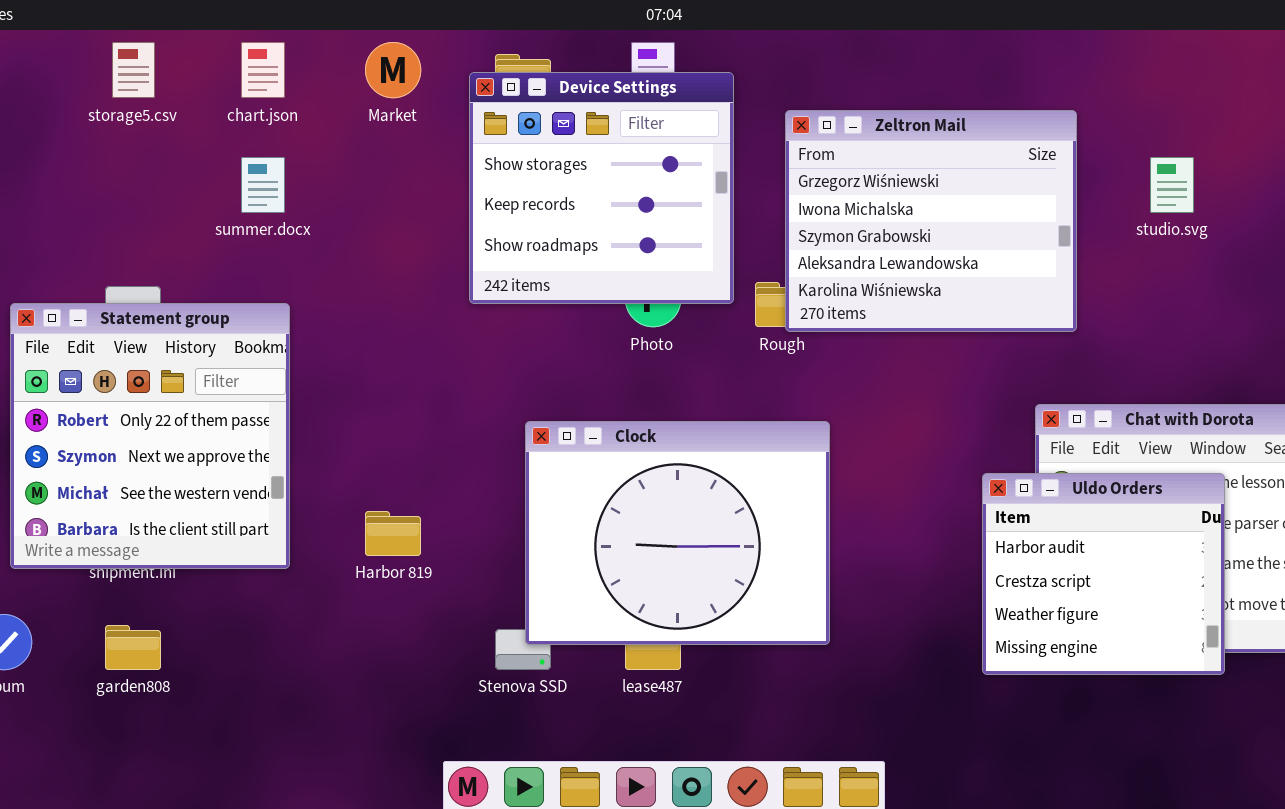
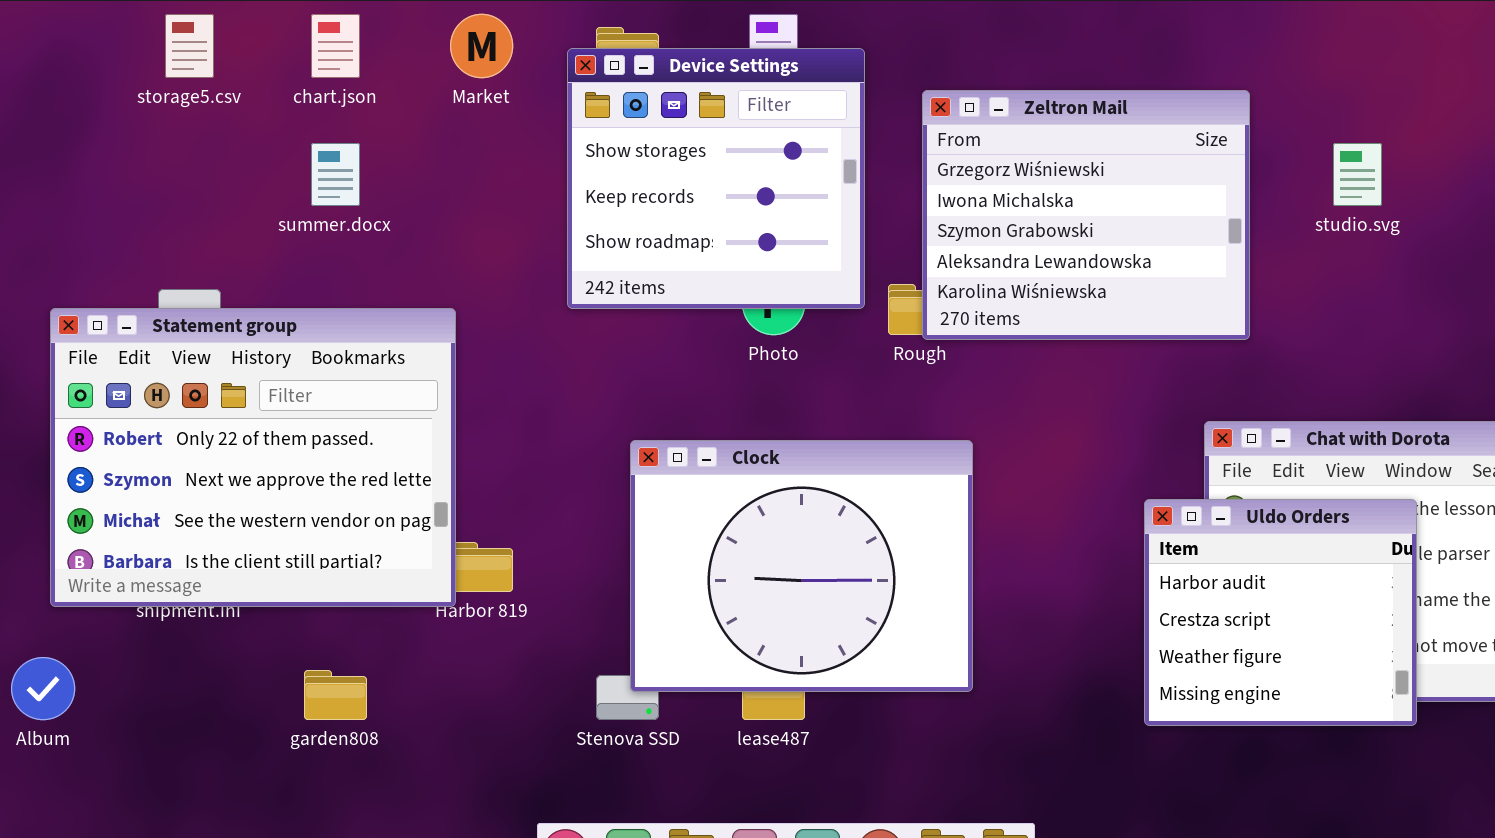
Statement group: [10,303,290,569] -> [50,308,456,607], resized
garden808: [105,625,161,670] -> [304,670,367,720], moved

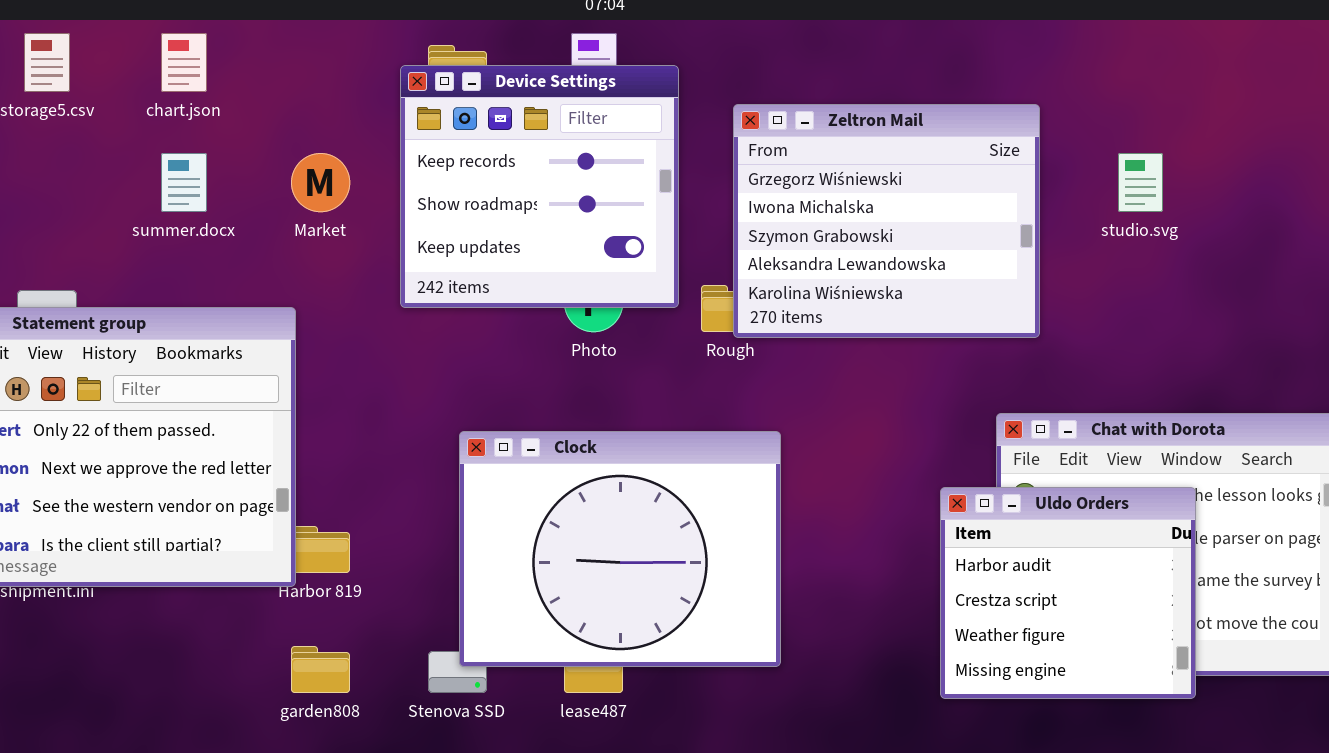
Market: [450,14,513,78] -> [291,153,350,212], moved
Device Settings: [567,48,865,309] -> [400,65,679,308], scrolled down 1 row
garden808: [304,670,367,720] -> [291,646,350,693], moved

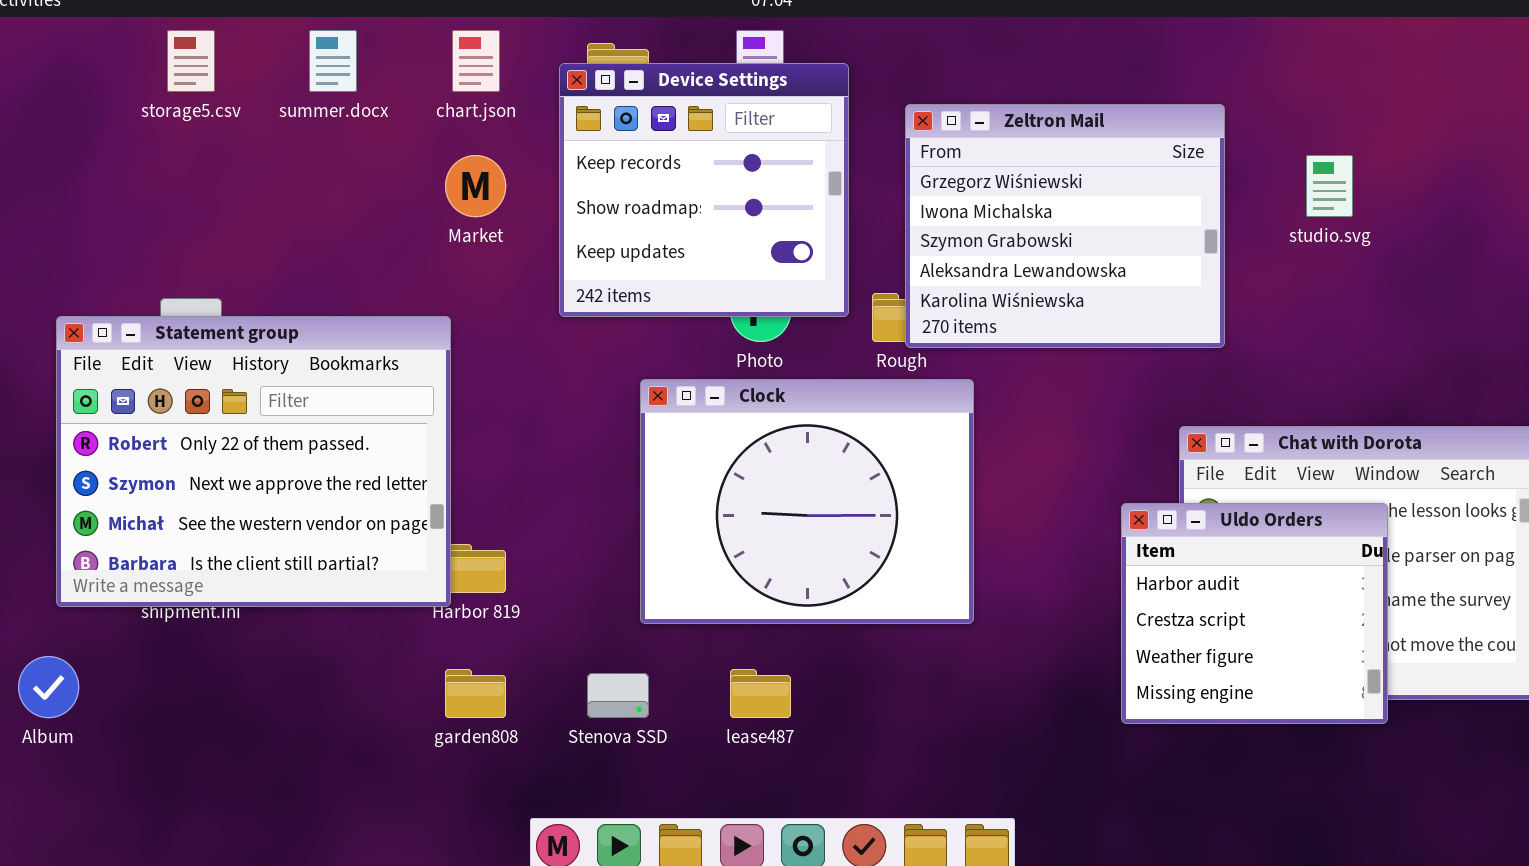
chart.json: [161,33,207,92] -> [452,30,500,92], moved
summer.docx: [161,153,207,212] -> [309,30,357,92], moved
Clock: [459,431,781,667] -> [640,379,974,624], moved

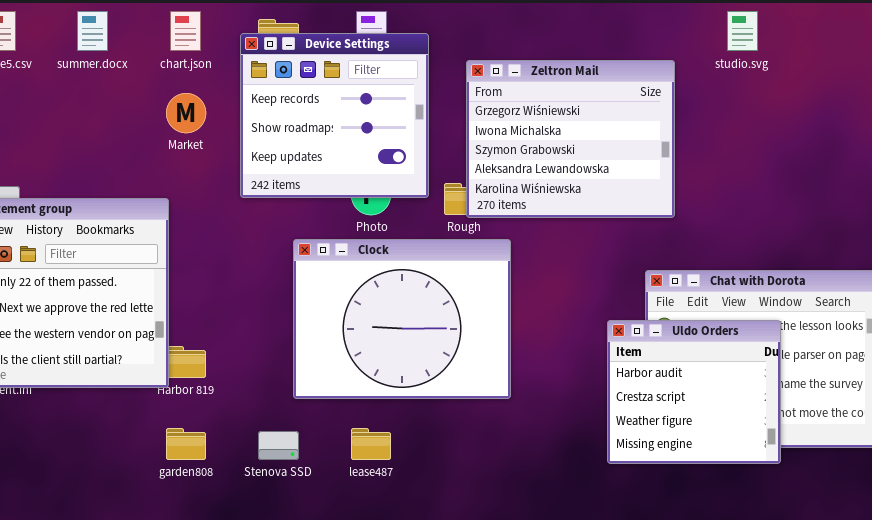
studio.svg: [1306,155,1353,217] -> [727,11,758,51], moved

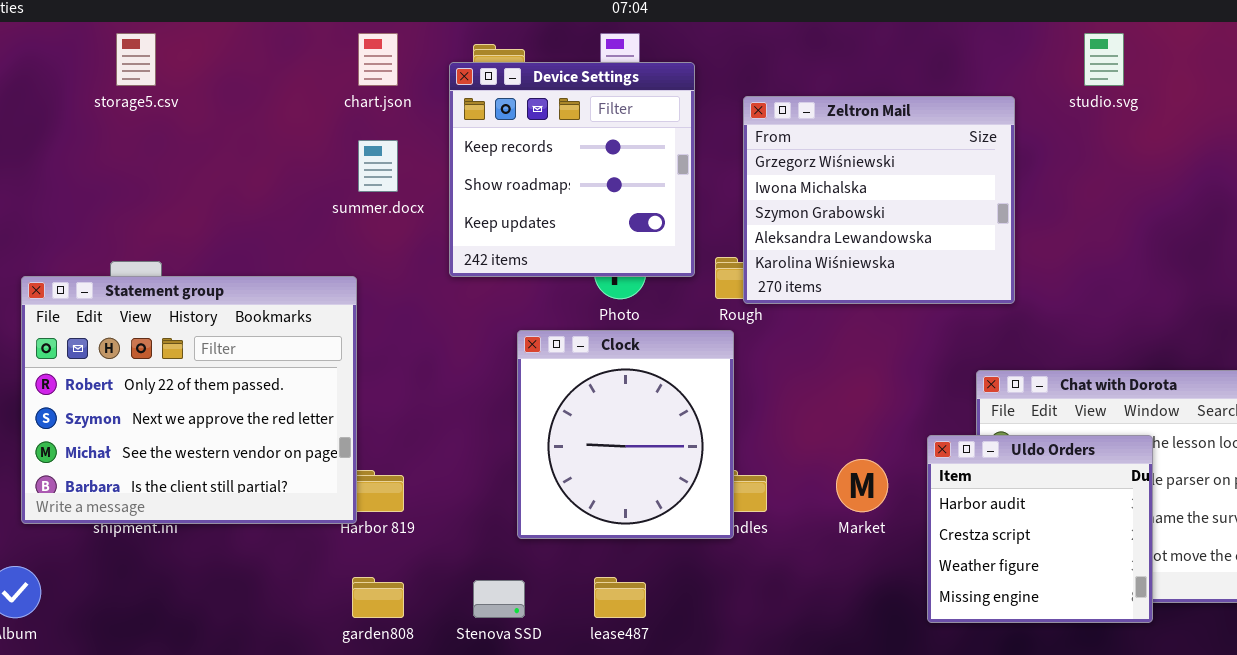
summer.docx: [77,11,108,51] -> [358,140,398,192], moved
Market: [166,93,206,133] -> [836,459,888,512], moved
Clock: [293,239,511,399] -> [517,330,734,539], resized

